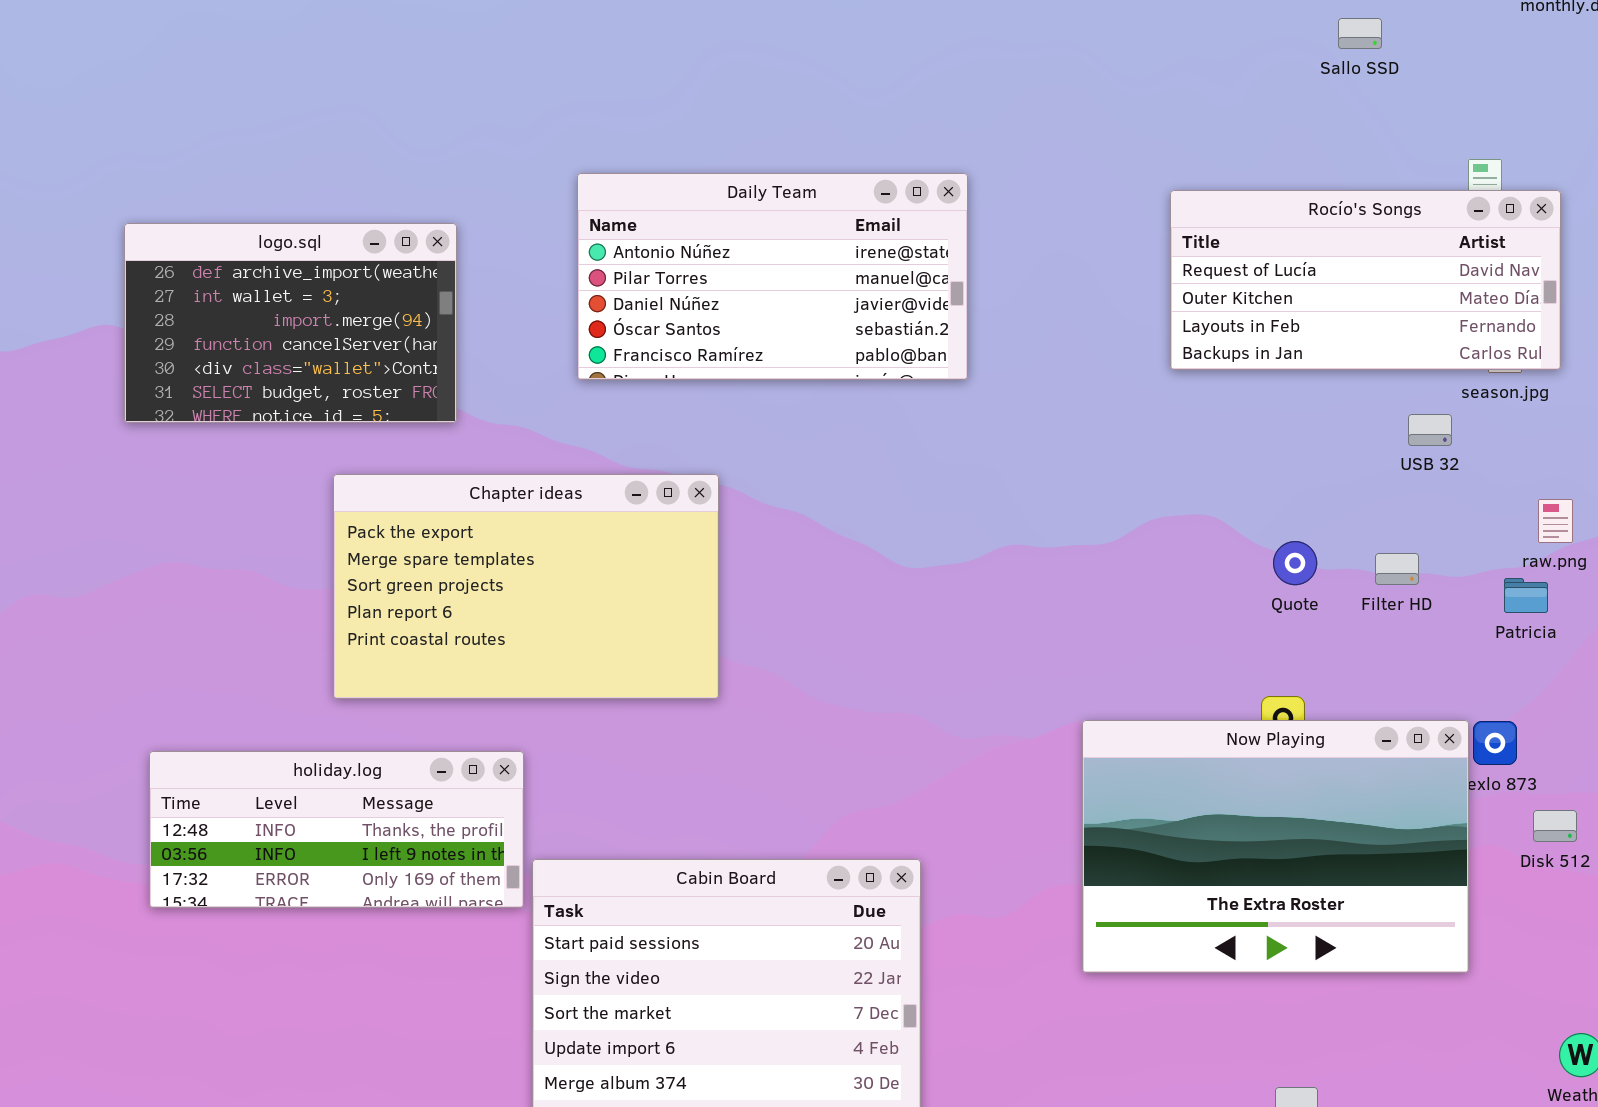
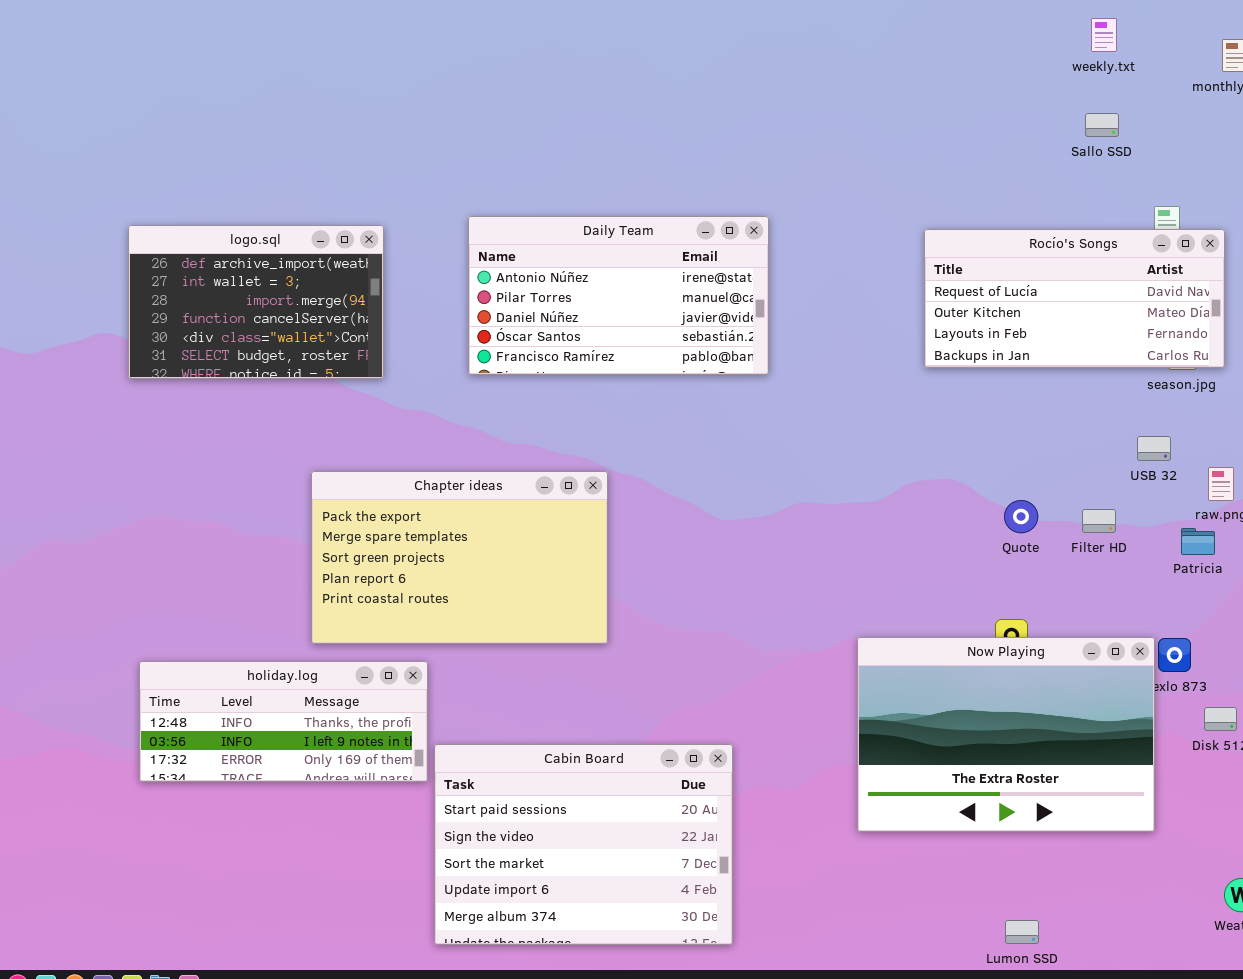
Sallo SSD: [1338,18,1382,49] -> [1085,113,1119,137], moved
logo.sql: [124,223,457,423] -> [128,225,384,379], moved
USB 32: [1408,414,1452,446] -> [1137,436,1171,461], moved
Chapter ideas: [333,474,719,699] -> [311,471,608,644], moved

